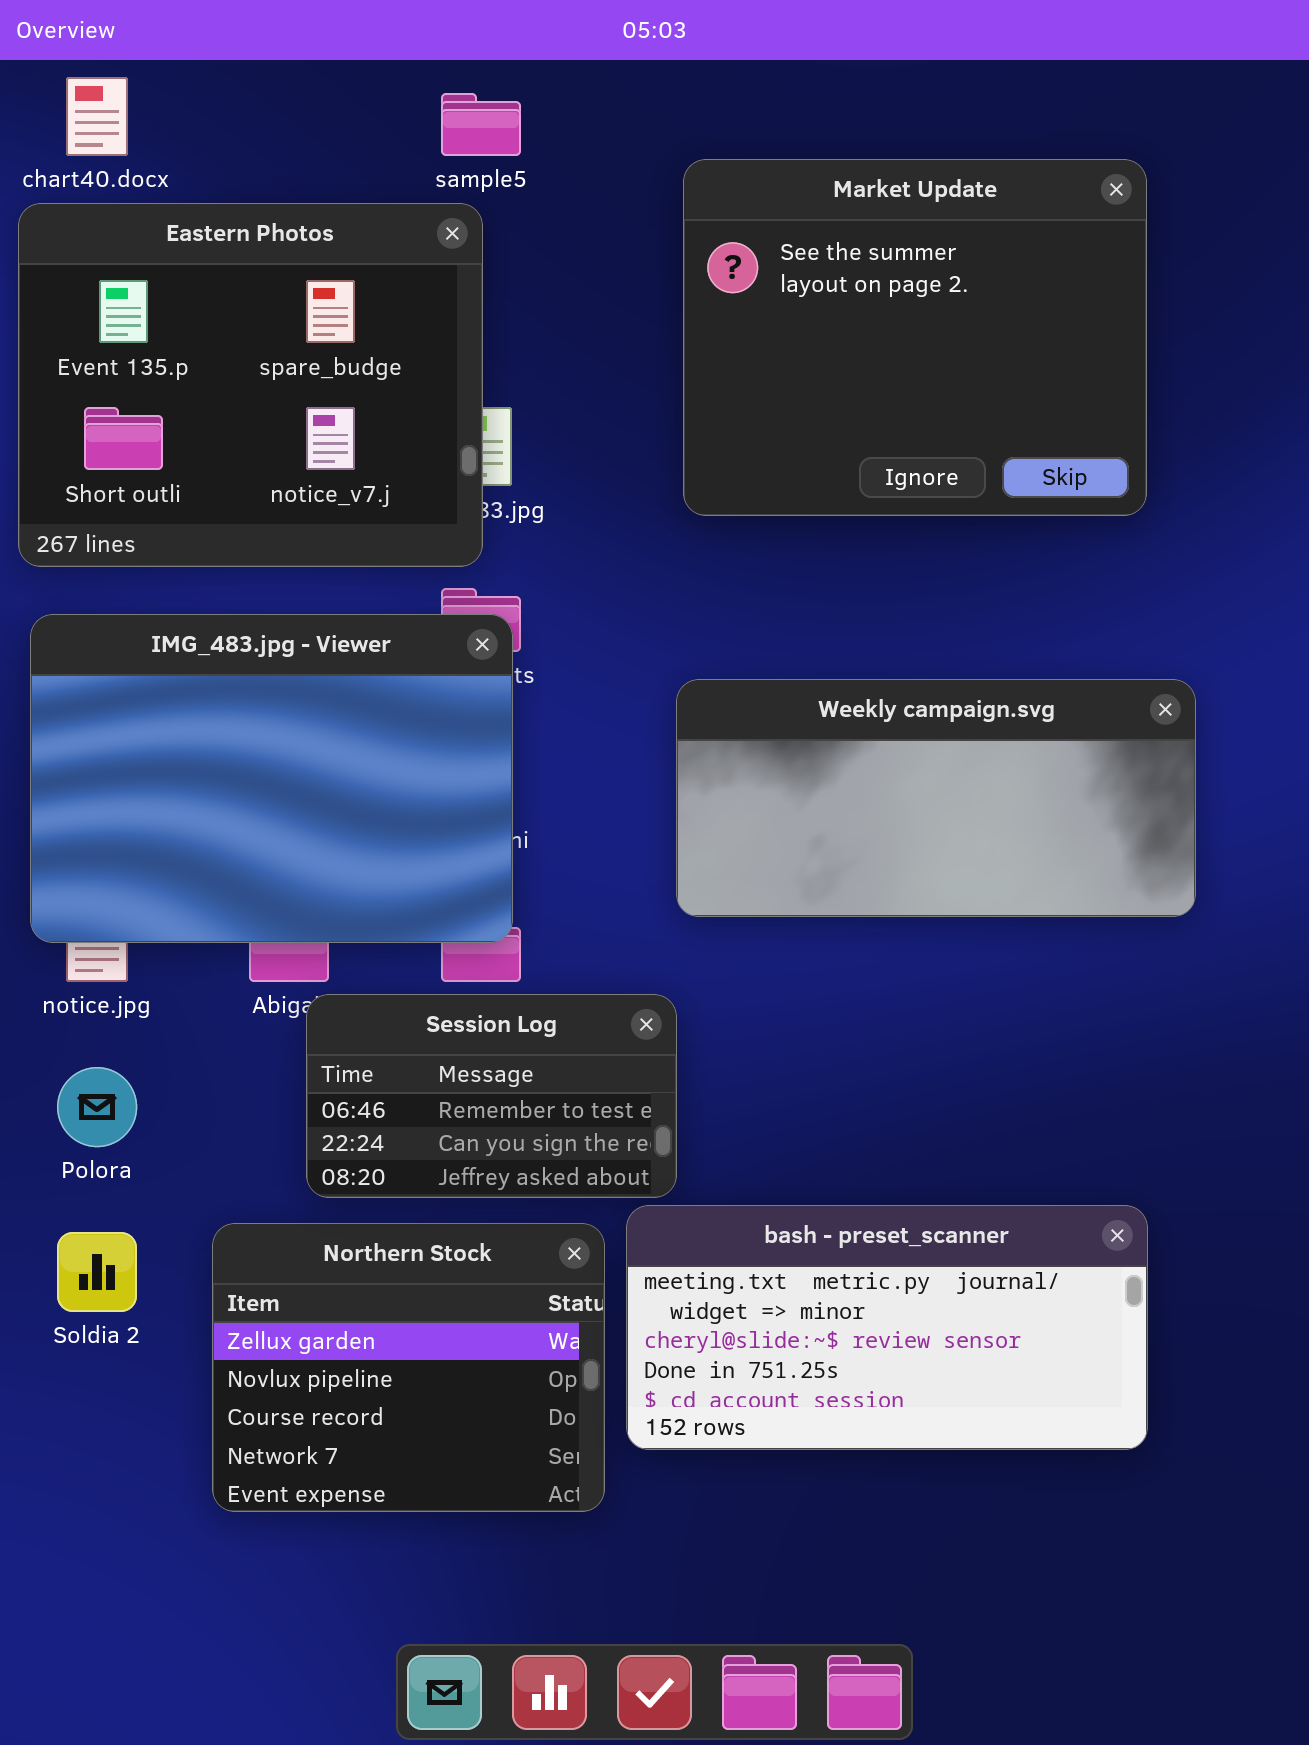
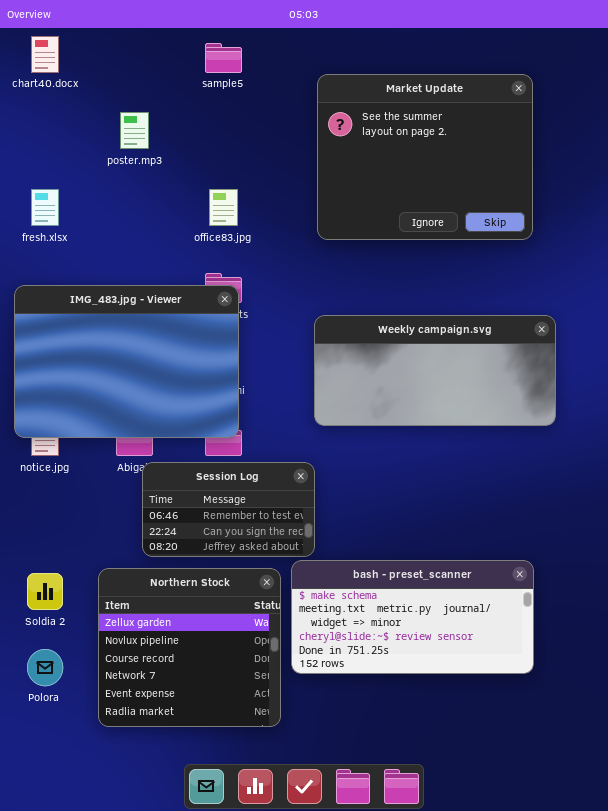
Eastern Photos: [18,203,483,567] -> none, closed
Polora: [57,1067,137,1147] -> [27,649,63,686], moved
bash - preset_scanner: [626,1205,1148,1450] -> [291,560,534,674], scrolled up 1 row
Northern Stock: [212,1223,605,1512] -> [98,568,281,727], resized

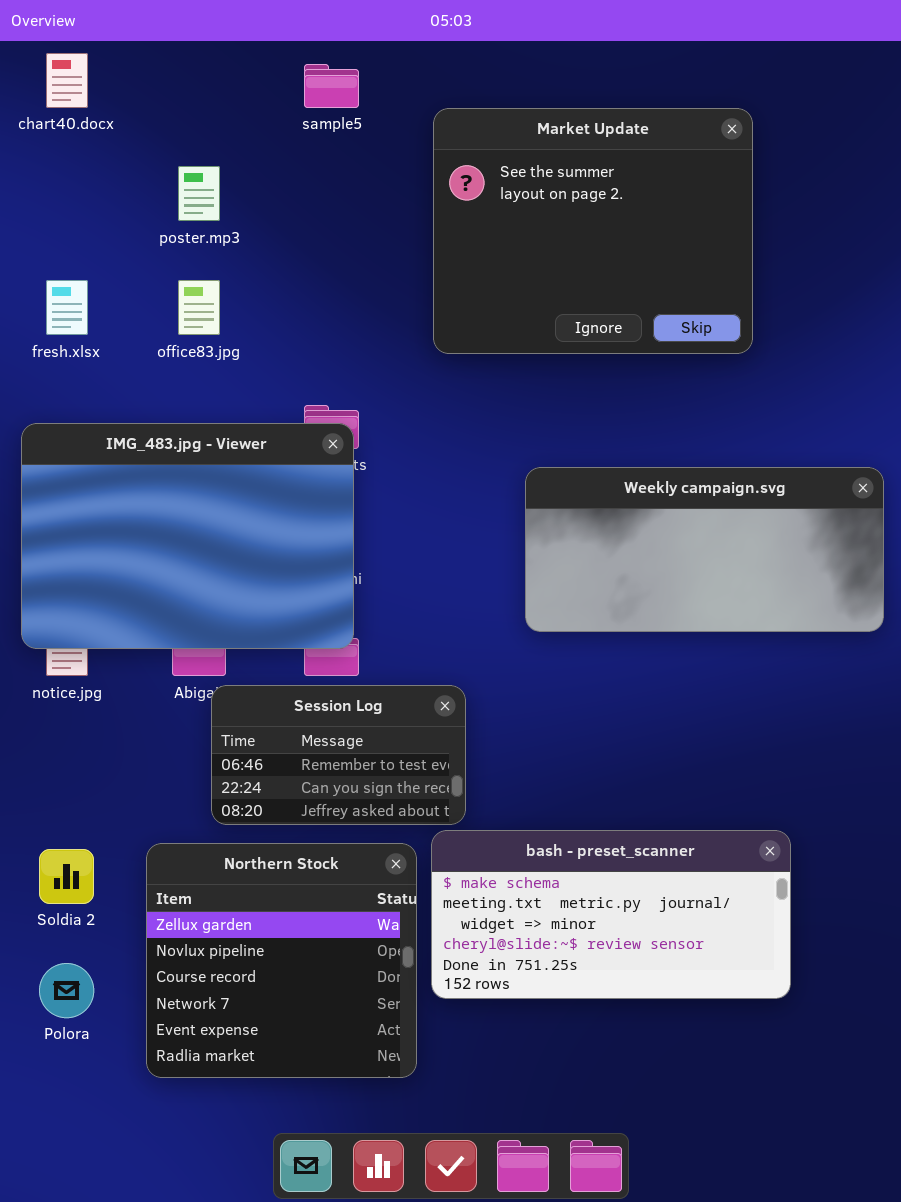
Market Update: [317,74,533,240] -> [433,108,753,354], moved
office83.jpg: [209,189,238,226] -> [178,280,220,335], moved
Weekly campaign.svg: [314,315,556,426] -> [525,467,884,632], moved

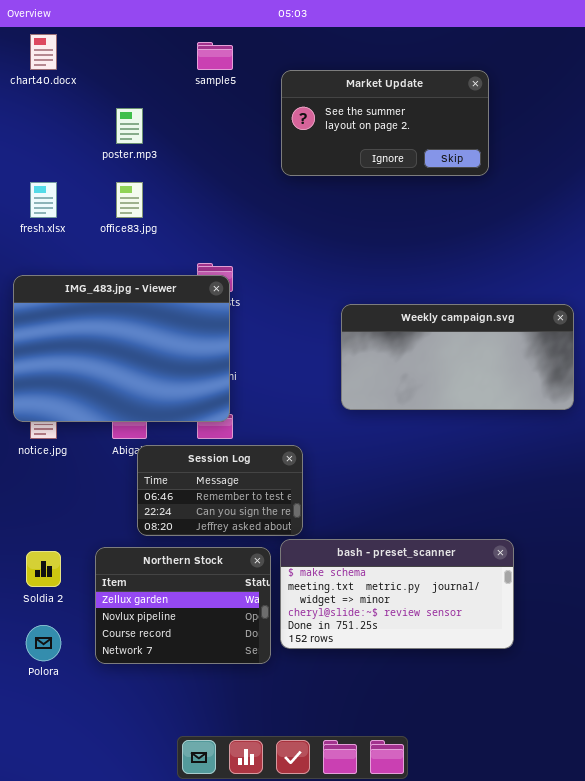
Market Update: [433,108,753,354] -> [281,70,489,176], resized
Northern Stock: [146,843,417,1078] -> [95,547,271,664], resized

